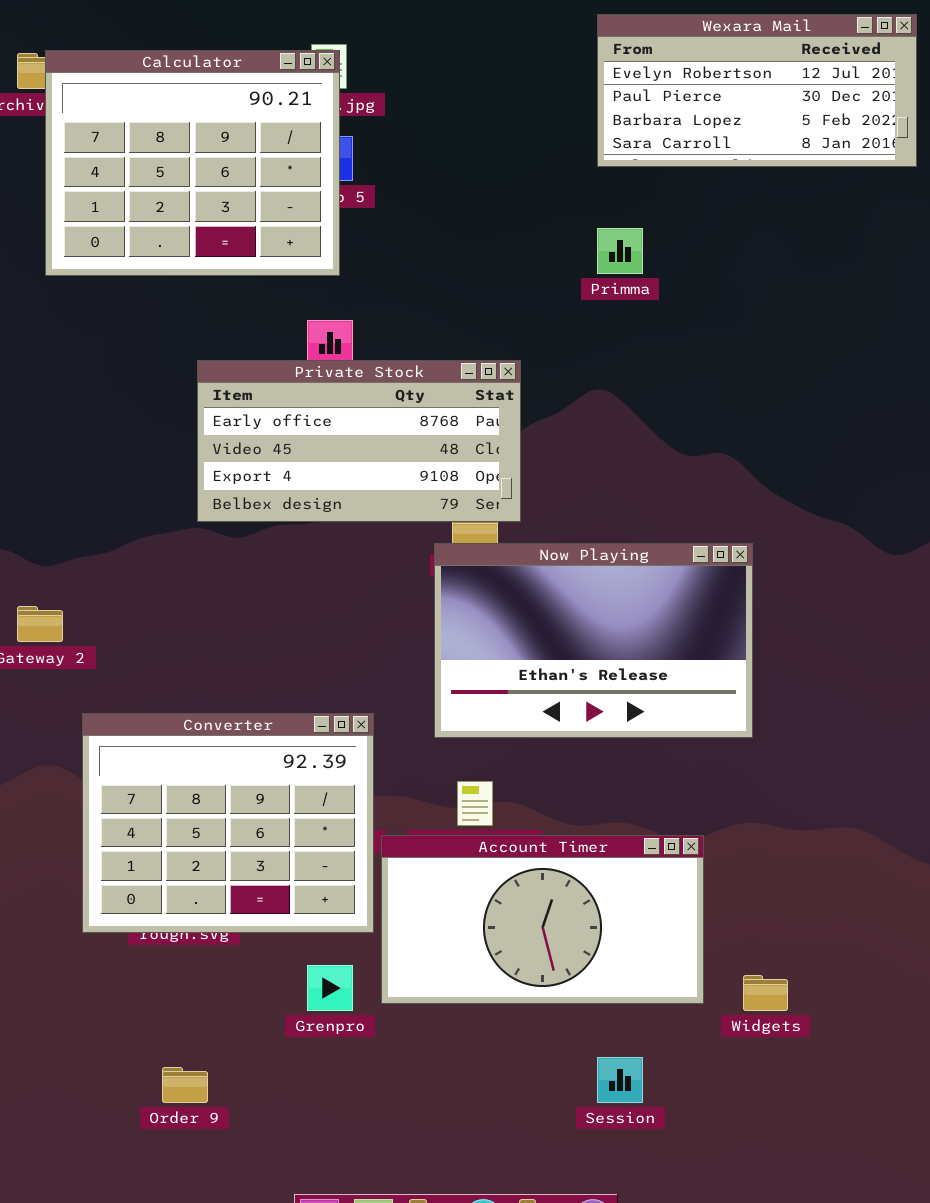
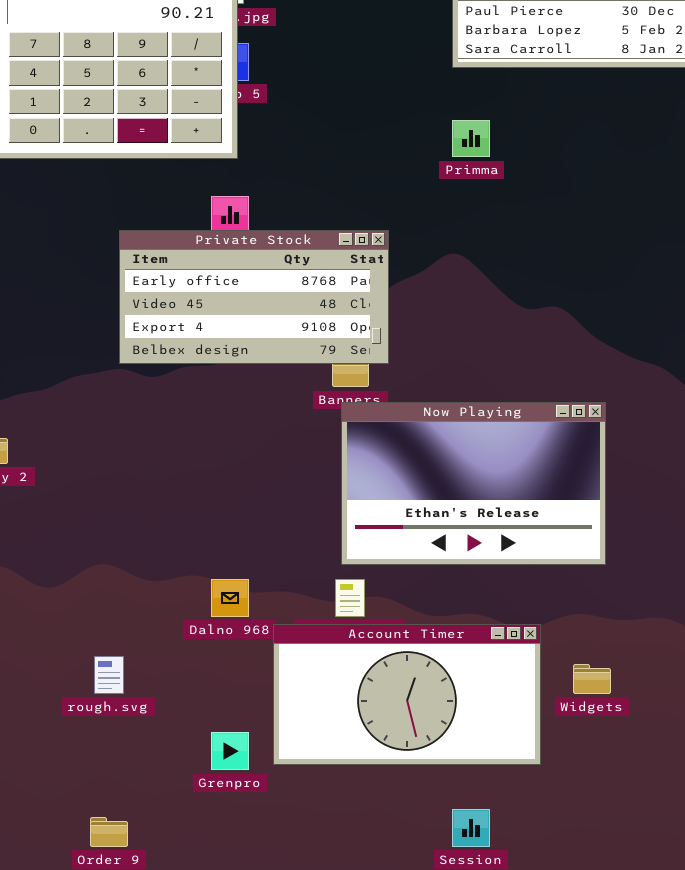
Now Playing: [434,543,753,738] -> [341,402,606,565], moved
Converter: [82,713,374,933] -> none, closed
Widgets: [743,975,788,1011] -> [573,664,611,694], moved

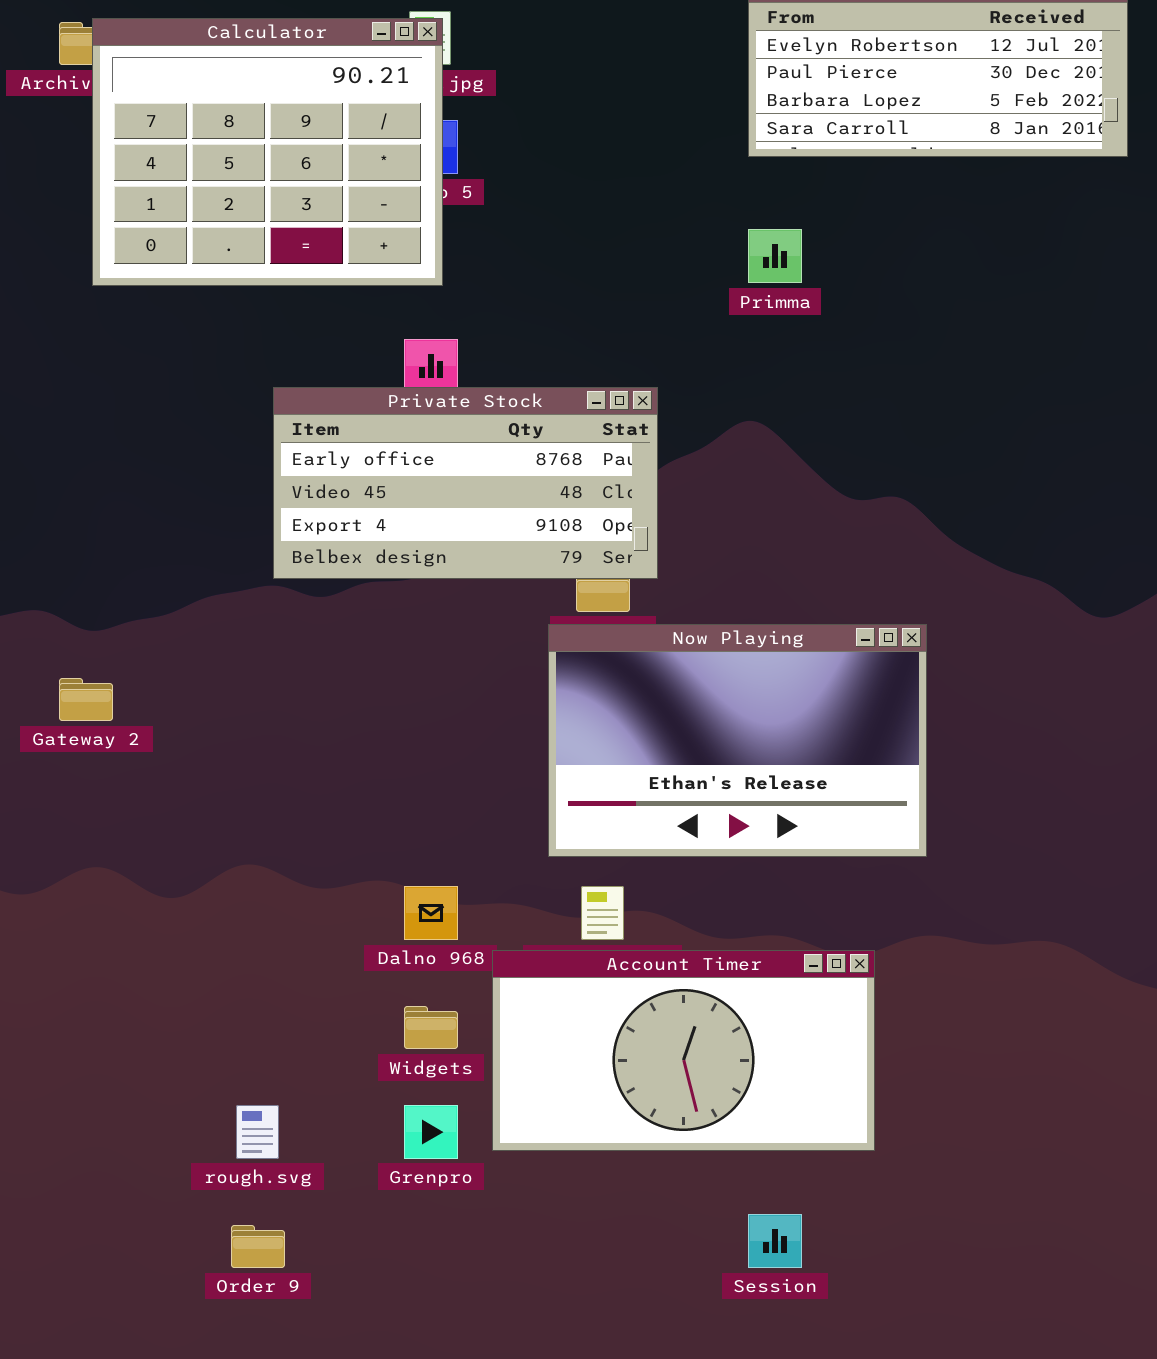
Now Playing: [341,402,606,565] -> [548,624,927,857], moved
rough.svg: [94,656,124,694] -> [236,1105,279,1159], moved
Widgets: [573,664,611,694] -> [404,1006,458,1049], moved

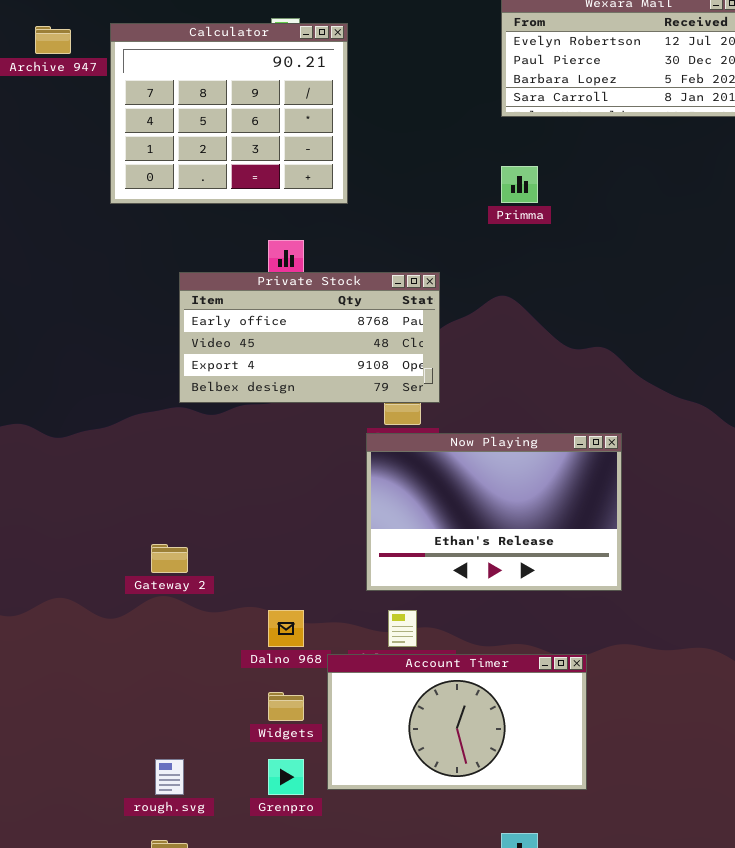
Calculator: [92,18,443,286] -> [110,23,348,204], moved
Gateway 2: [59,678,113,721] -> [151,544,188,573], moved

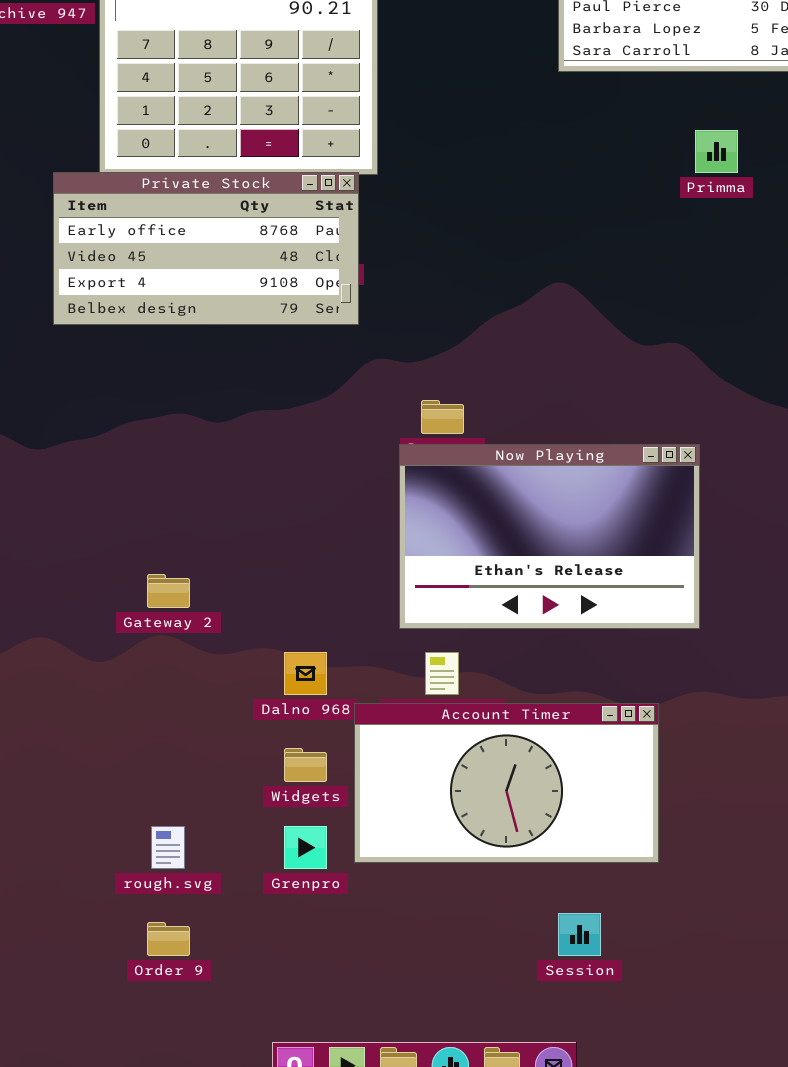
Primma: [501,166,538,203] -> [695,130,738,173], moved
Private Stock: [179,272,440,403] -> [53,172,359,325], moved

